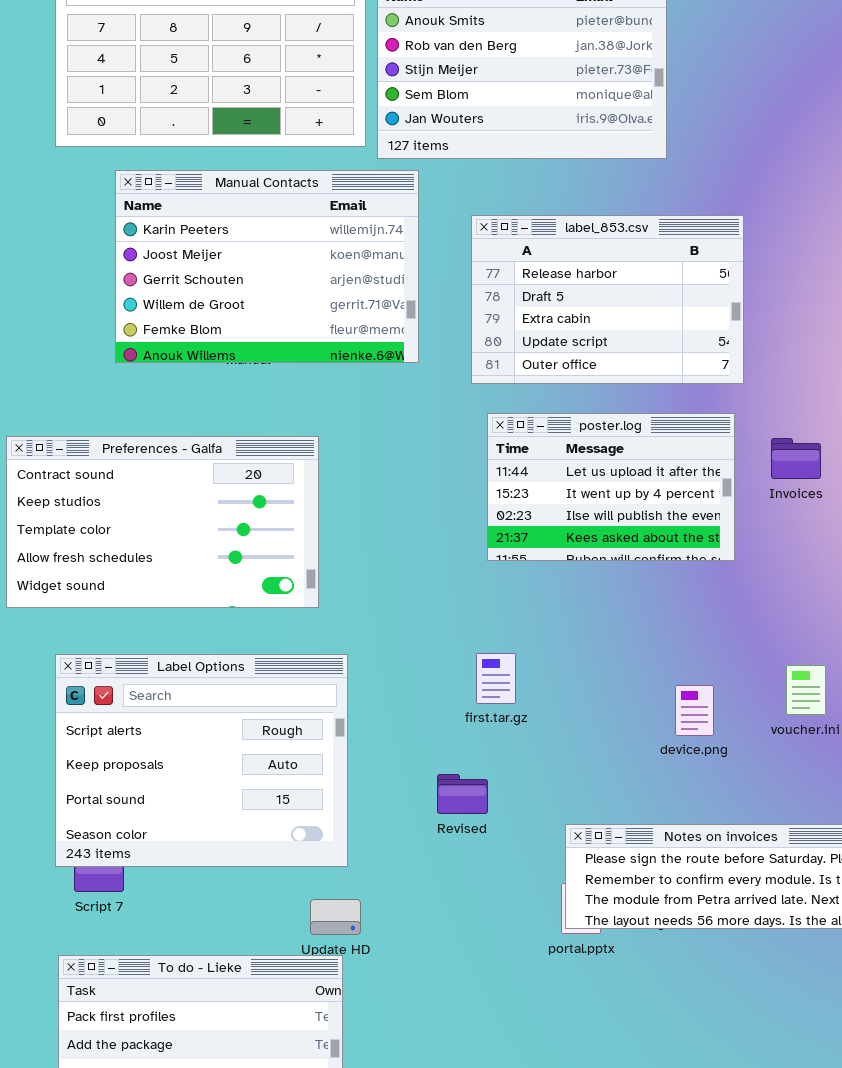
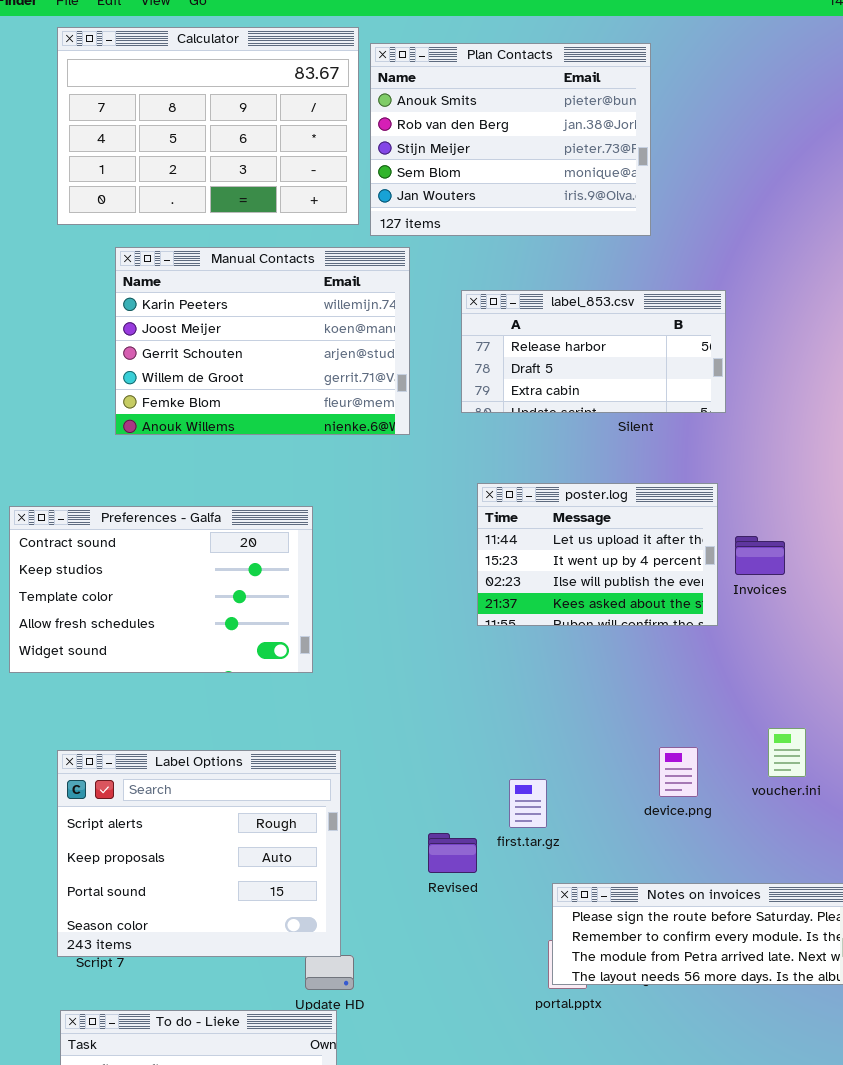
label_853.csv: [471,215,744,384] -> [461,290,726,413], resized
Invoices: [771,438,821,479] -> [735,536,785,575], moved
first.tar.gz: [476,653,516,704] -> [509,779,547,828], moved
Label Options: [55,654,348,867] -> [57,750,341,957], moved

